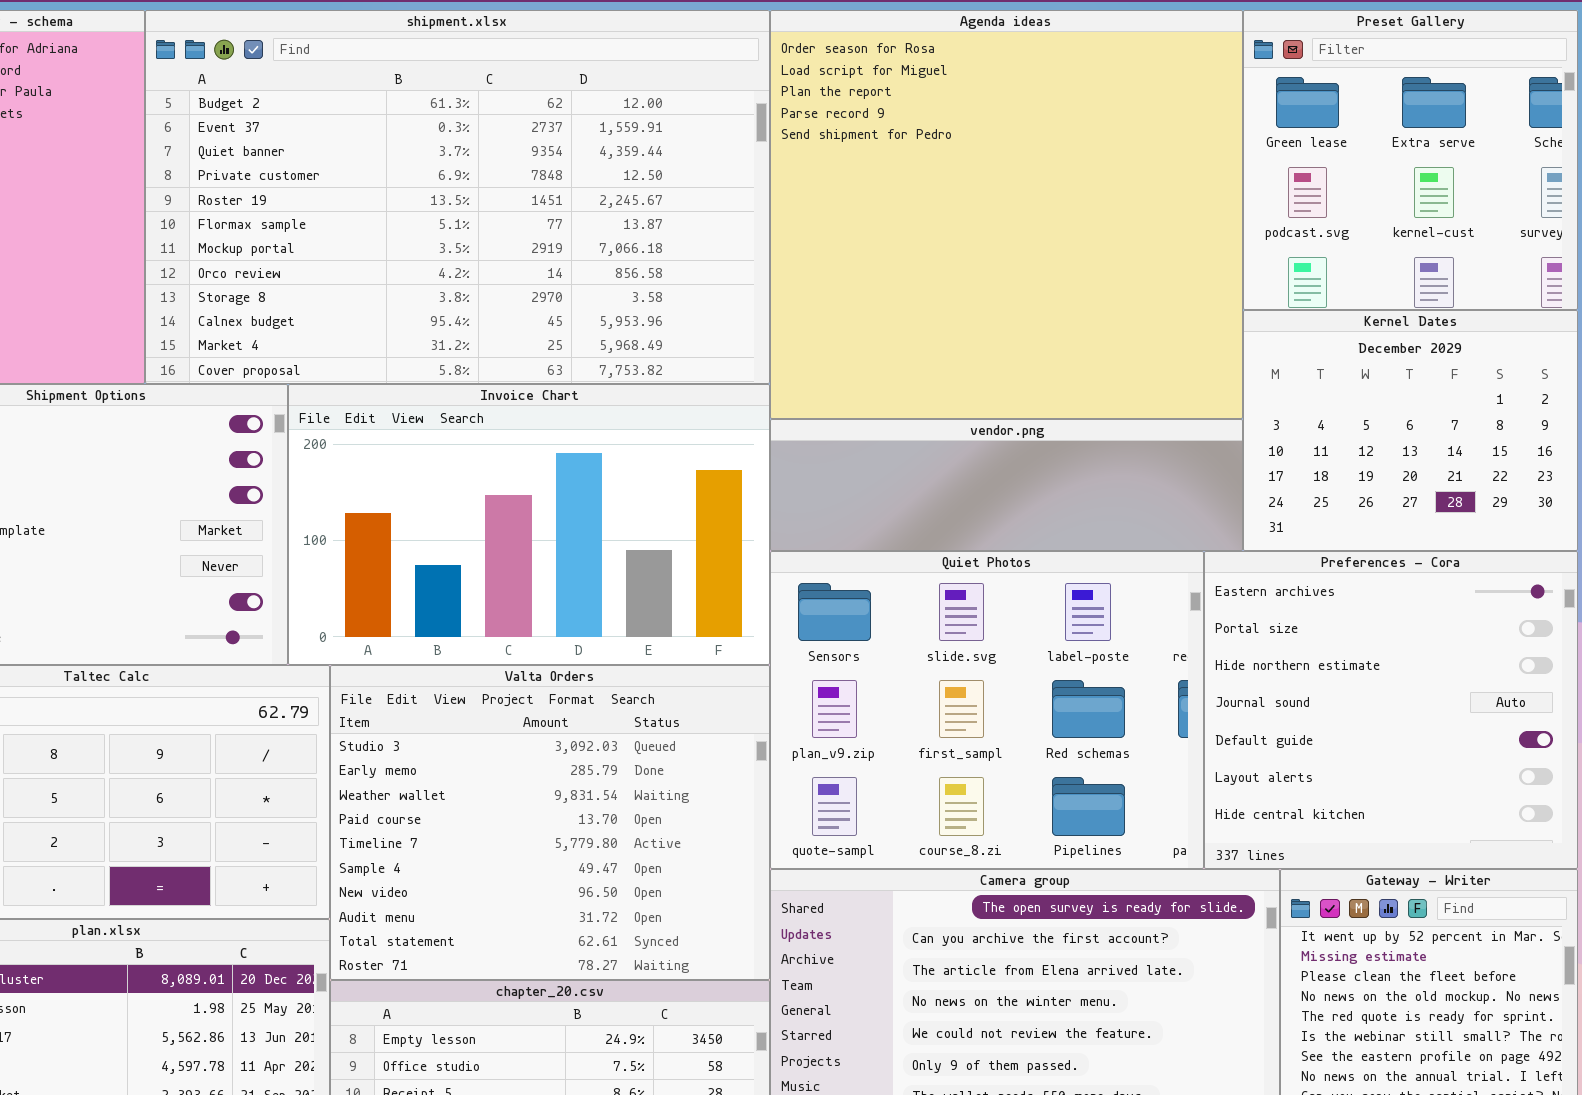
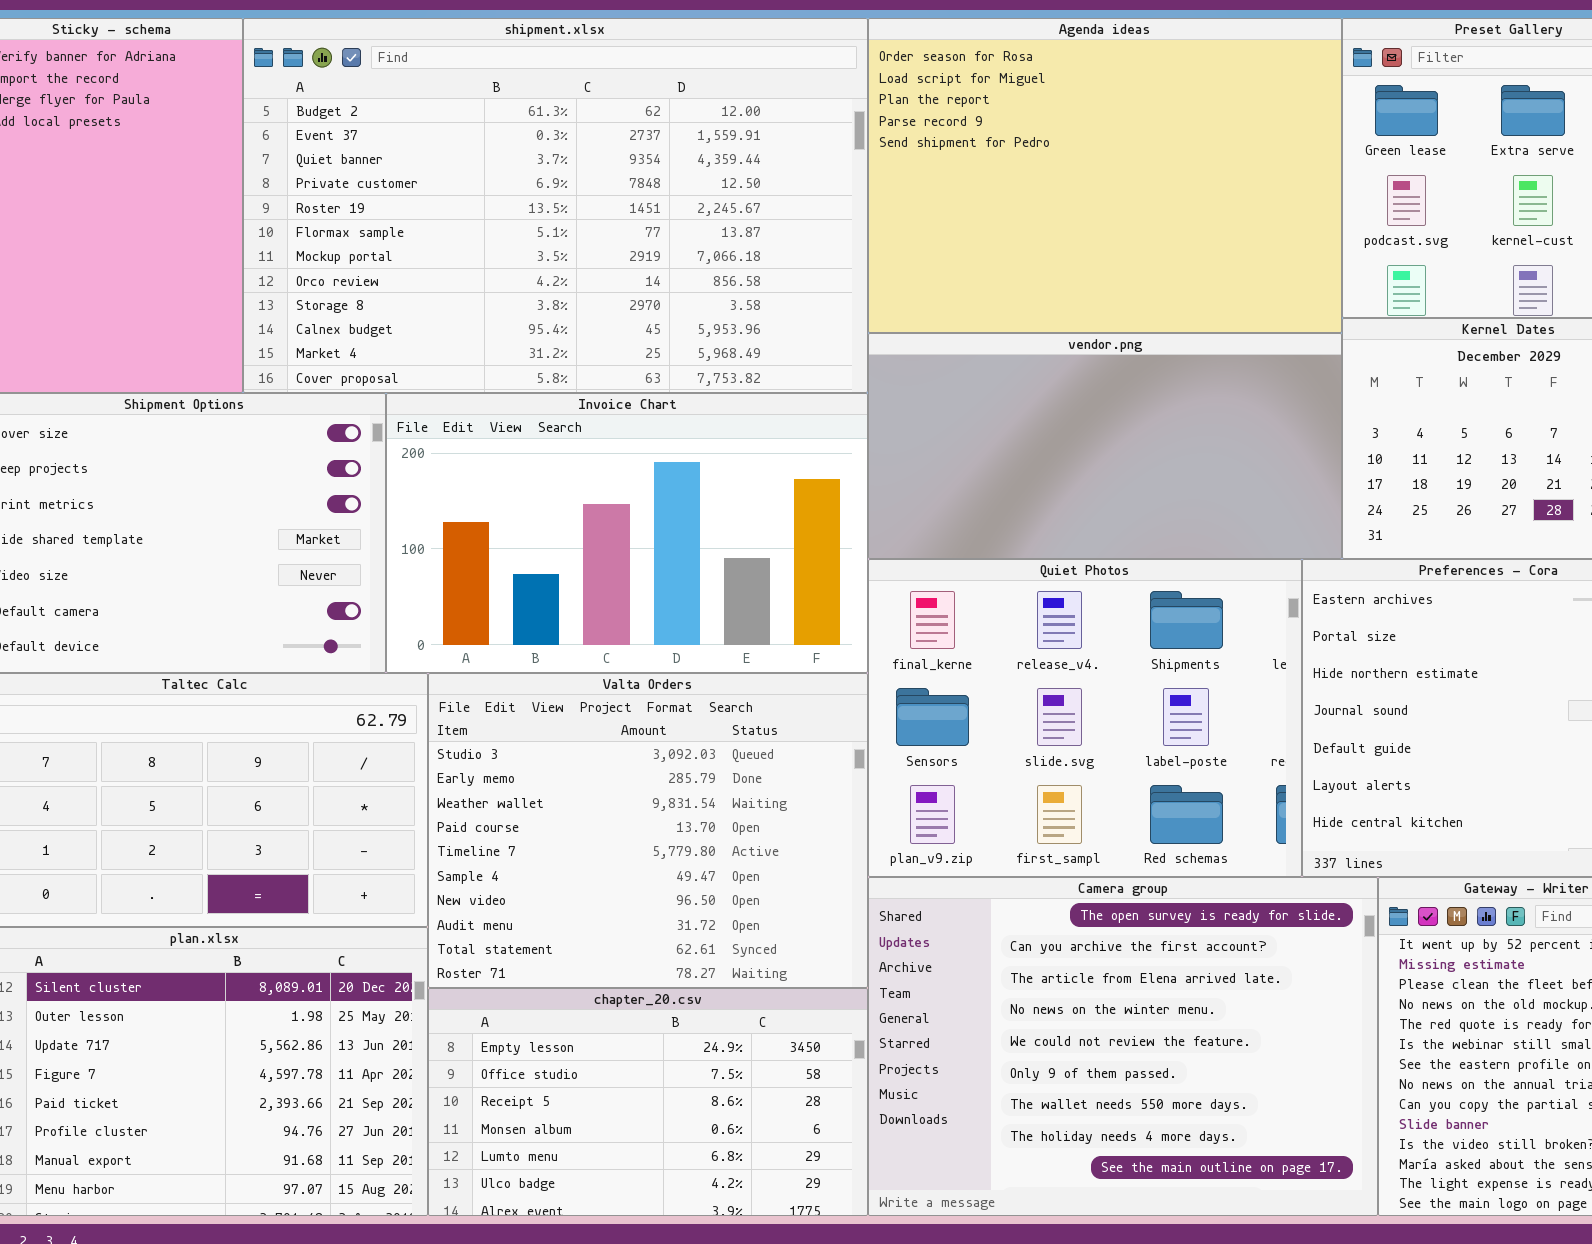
Agenda ideas: [770,10,1243,419] -> [868,18,1342,333], resized
vendor.png: [770,419,1243,551] -> [868,333,1342,559], resized
Quiet Photos: [770,551,1204,869] -> [868,559,1302,877], scrolled up 1 row

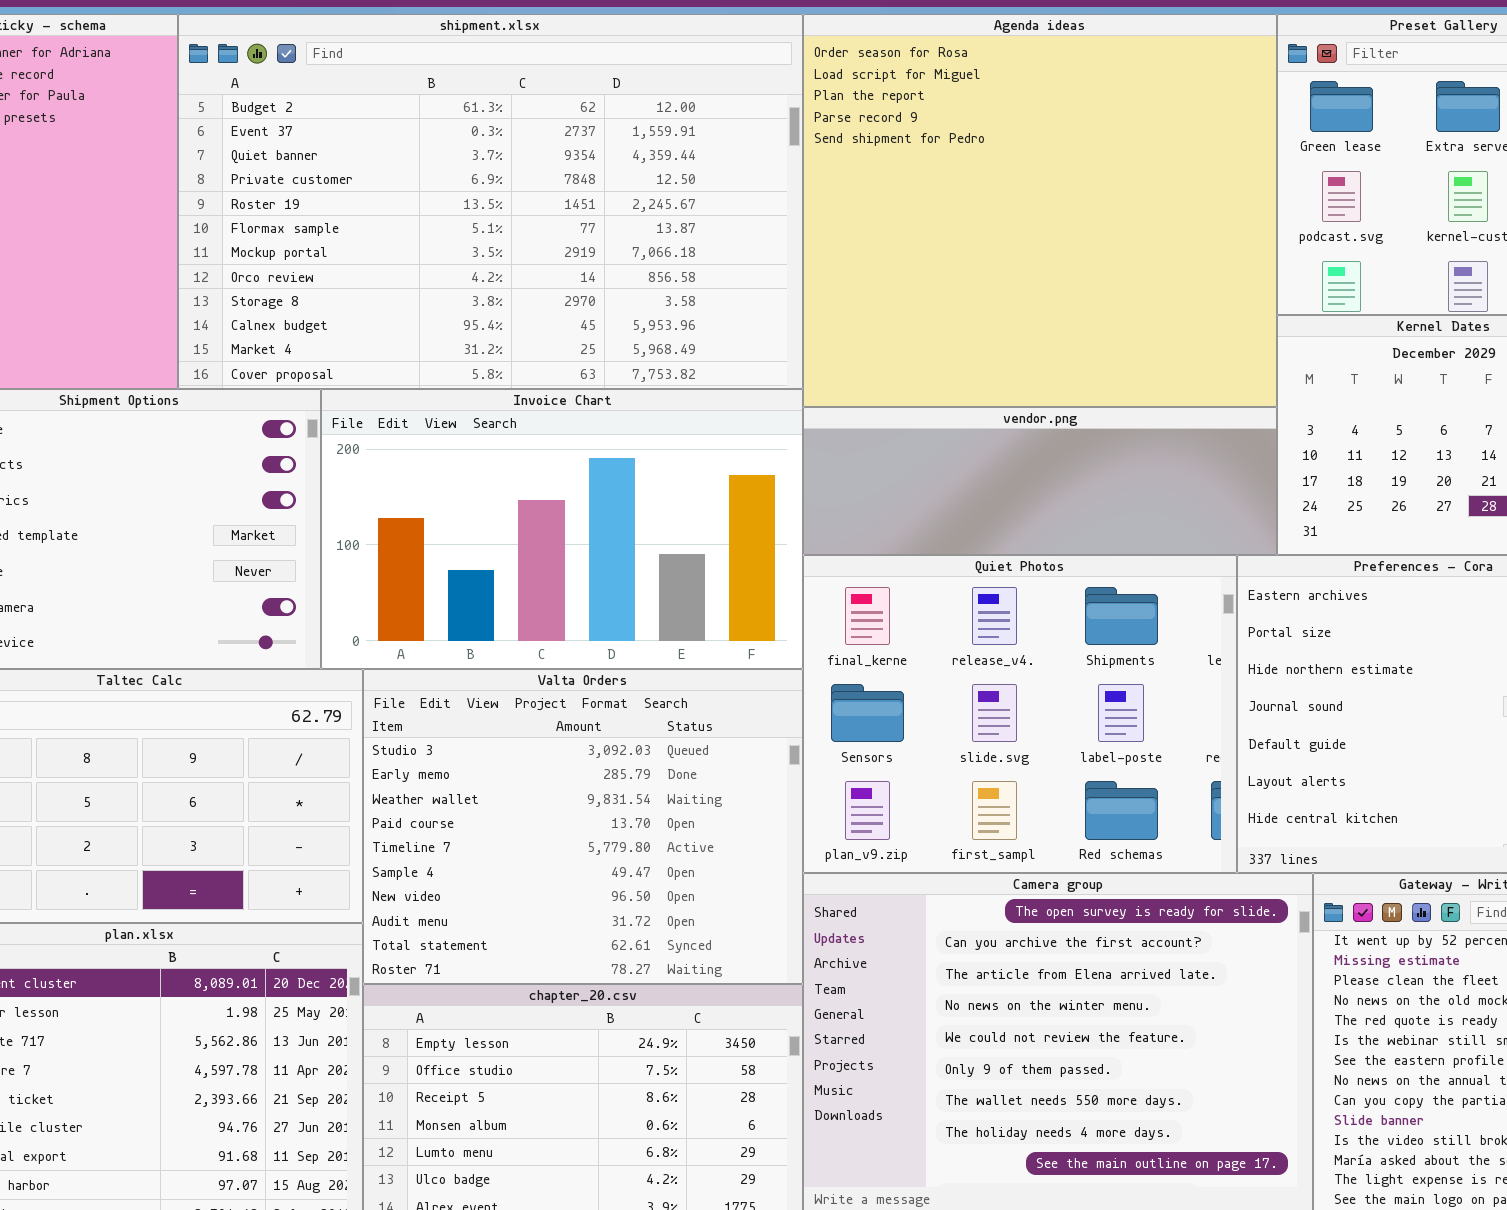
Agenda ideas: [868,18,1342,333] -> [803,14,1277,407], resized
vendor.png: [868,333,1342,559] -> [803,407,1277,555], resized

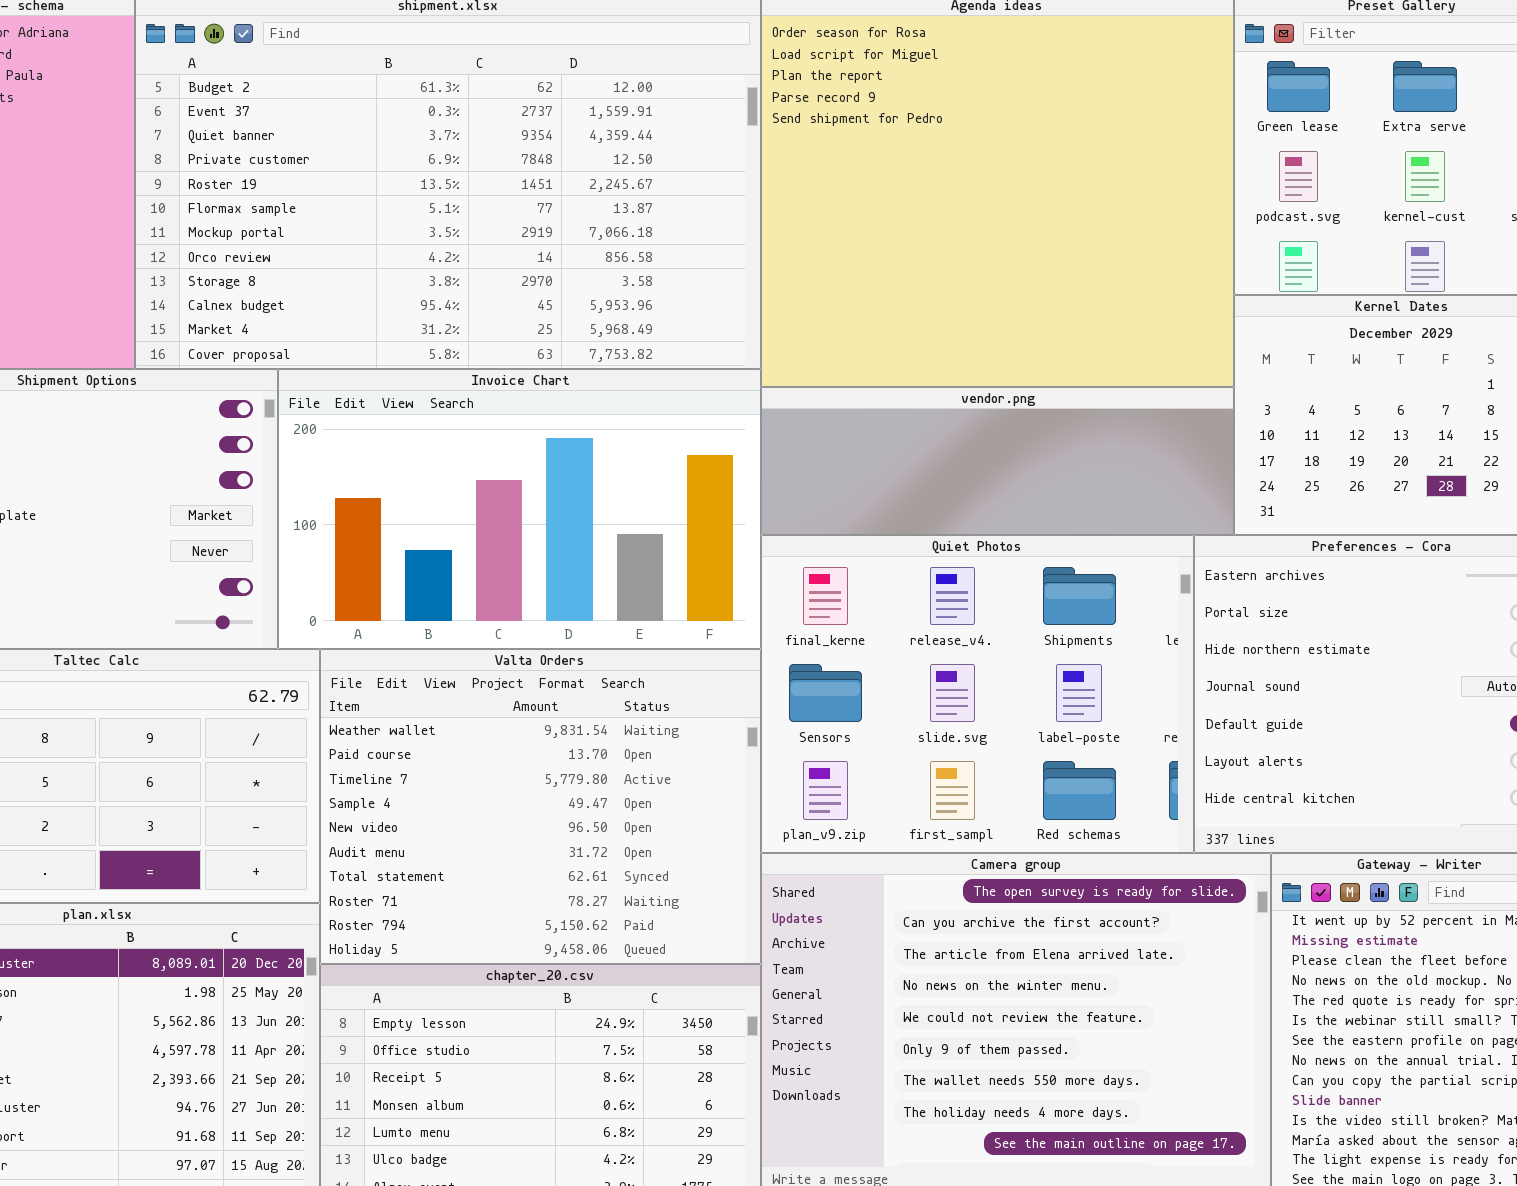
Valta Orders: [363,669,803,984] -> [320,649,761,964], scrolled down 2 rows

